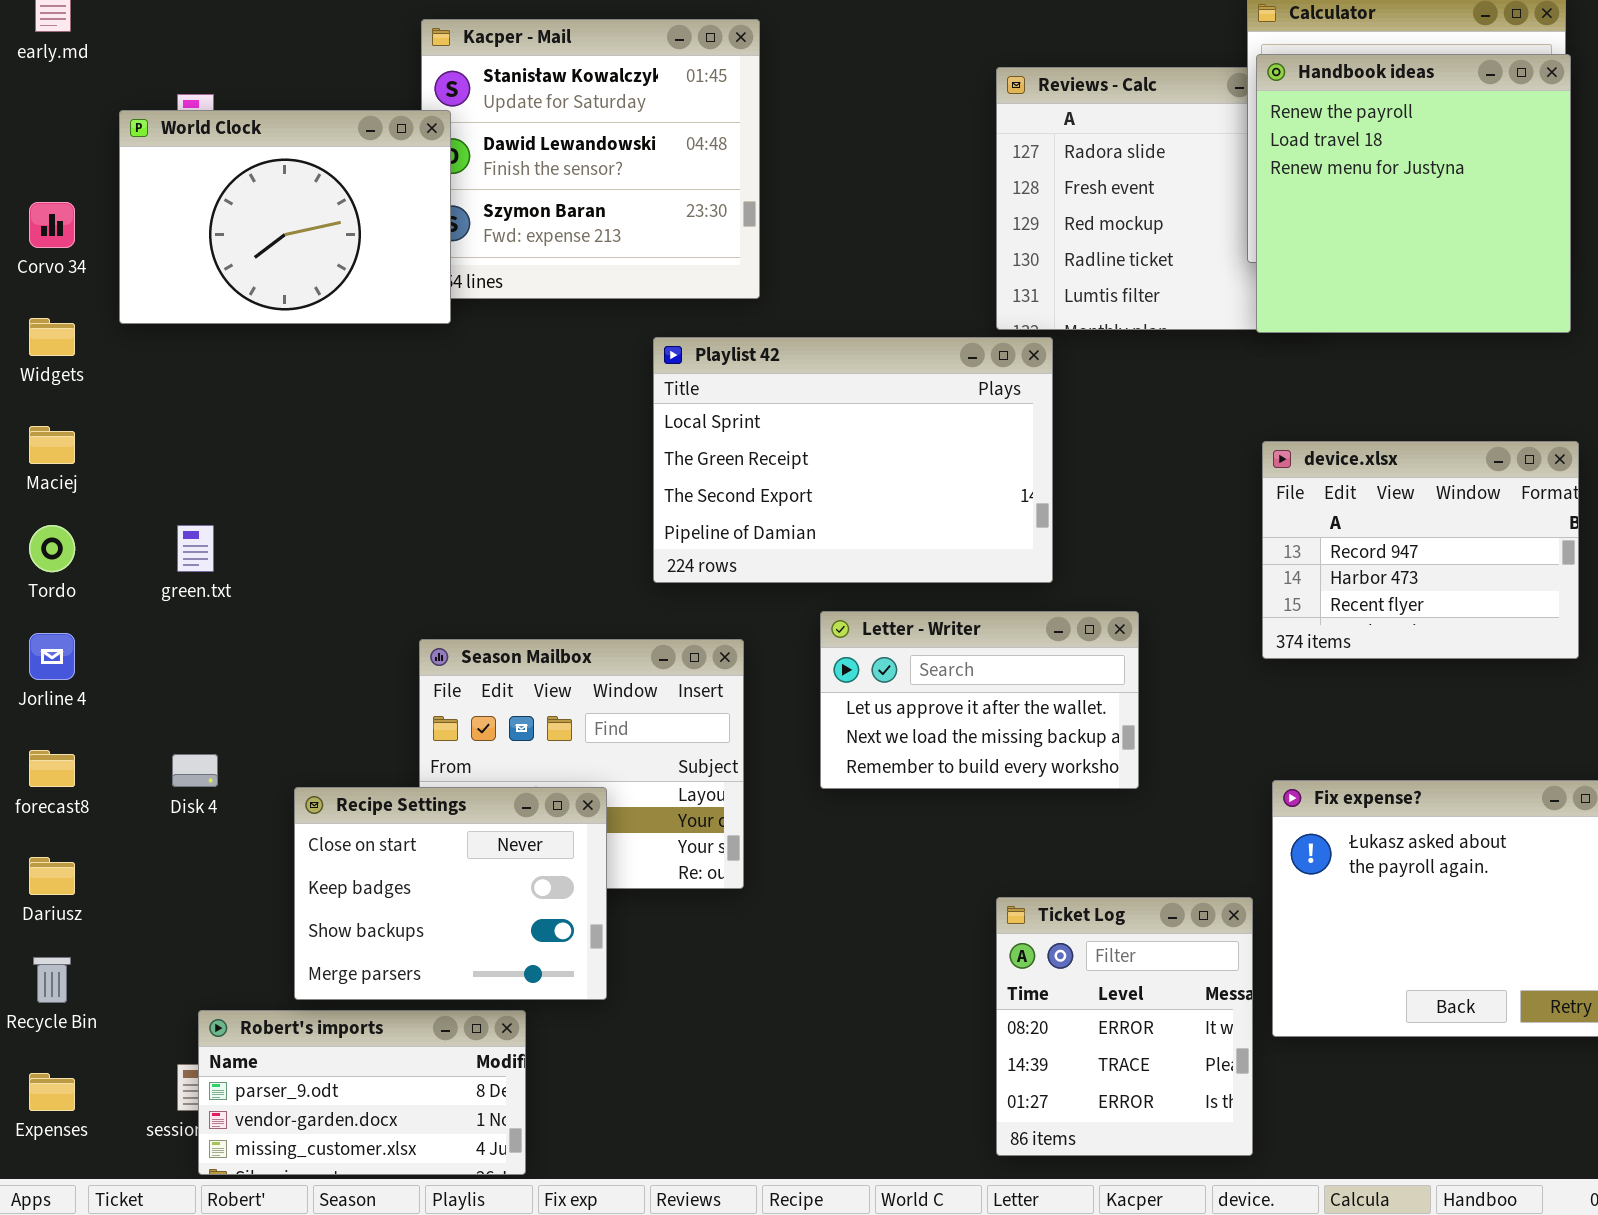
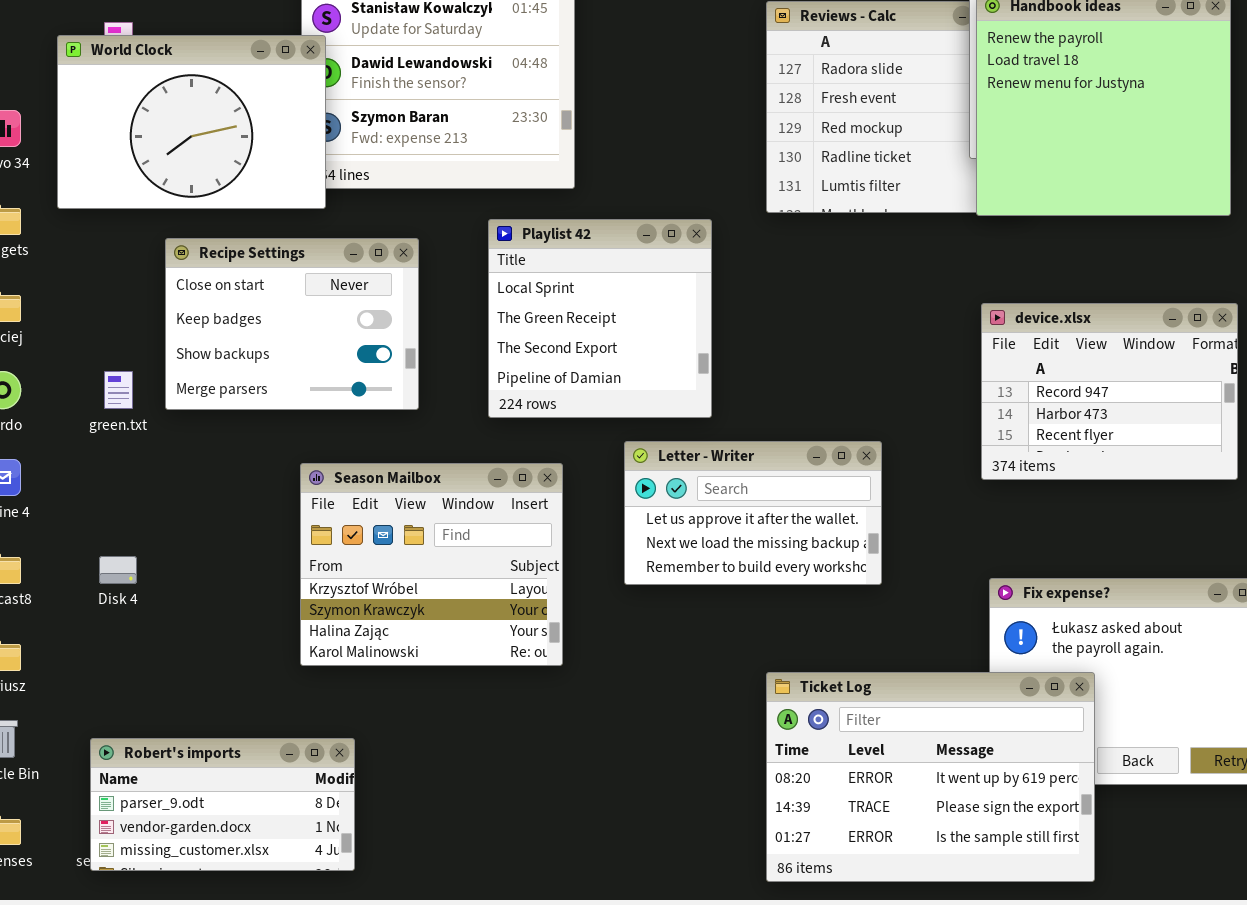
Playlist 42: [653,337,1053,583] -> [488,219,712,418], resized
Recipe Settings: [294,787,607,1000] -> [165,238,419,410], moved
Ticket Log: [996,897,1253,1156] -> [766,672,1095,882], resized
Robert's imports: [198,1010,526,1175] -> [90,738,355,871], moved

